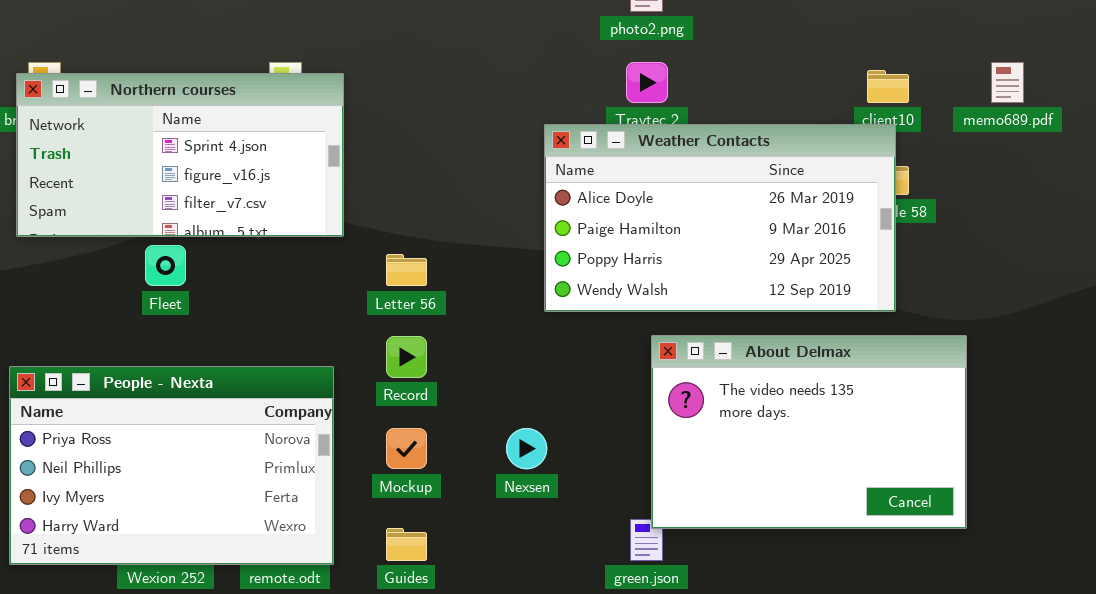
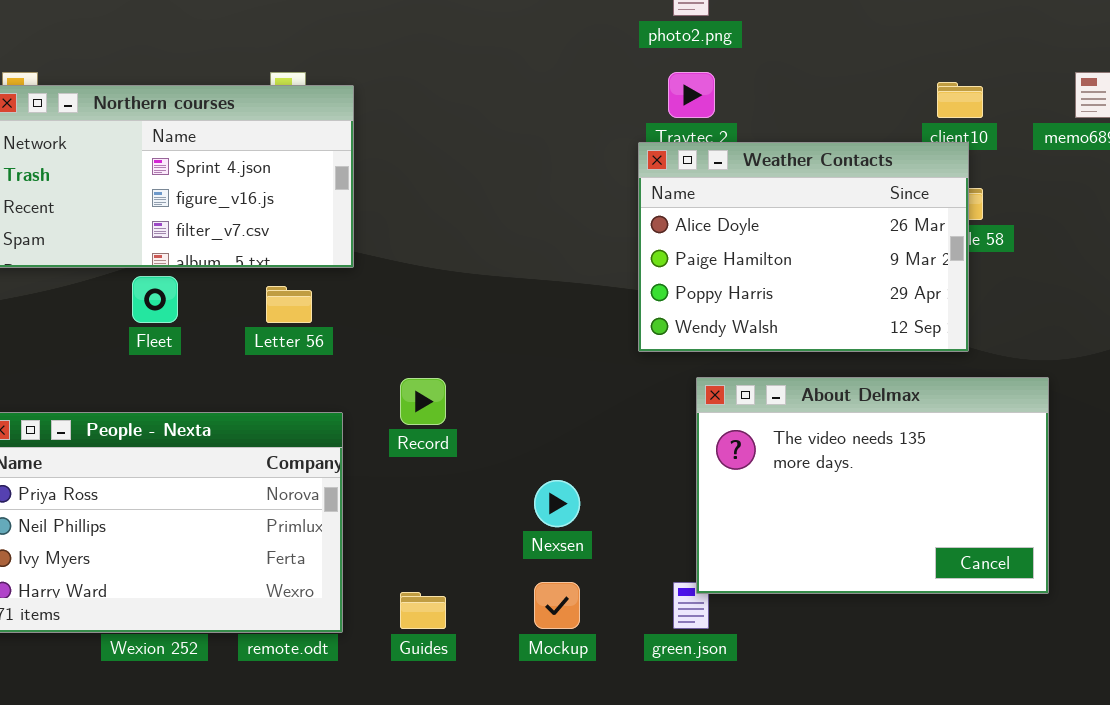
Weather Contacts: [544,124,896,312] -> [638,142,969,352], resized
Letter 56: [386,254,427,286] -> [266,286,312,323], moved
Mockup: [386,428,427,469] -> [534,582,580,629], moved

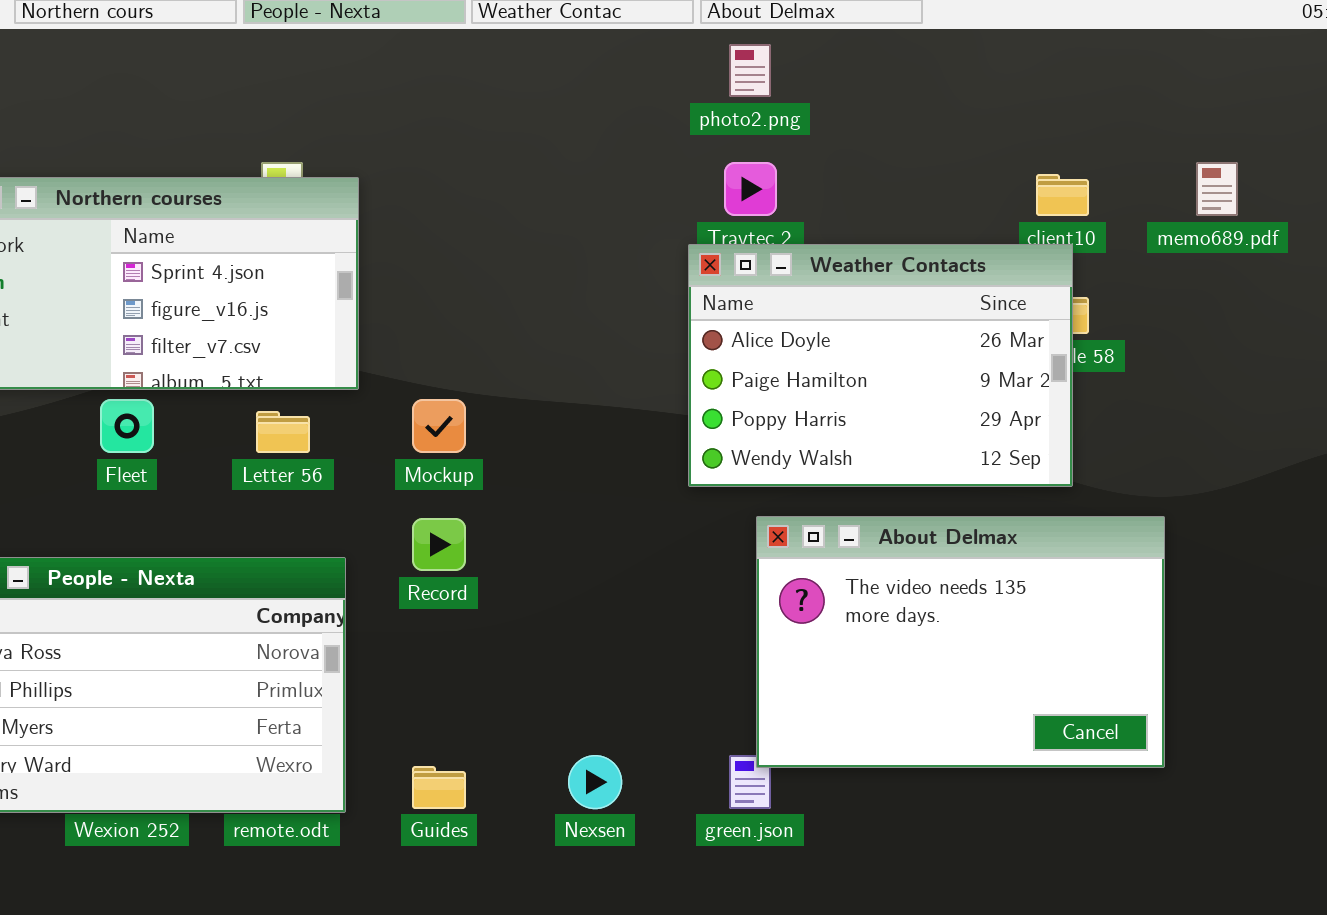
Nexsen: [534,480,580,527] -> [568,755,622,809], moved
Mockup: [534,582,580,629] -> [412,399,466,453], moved

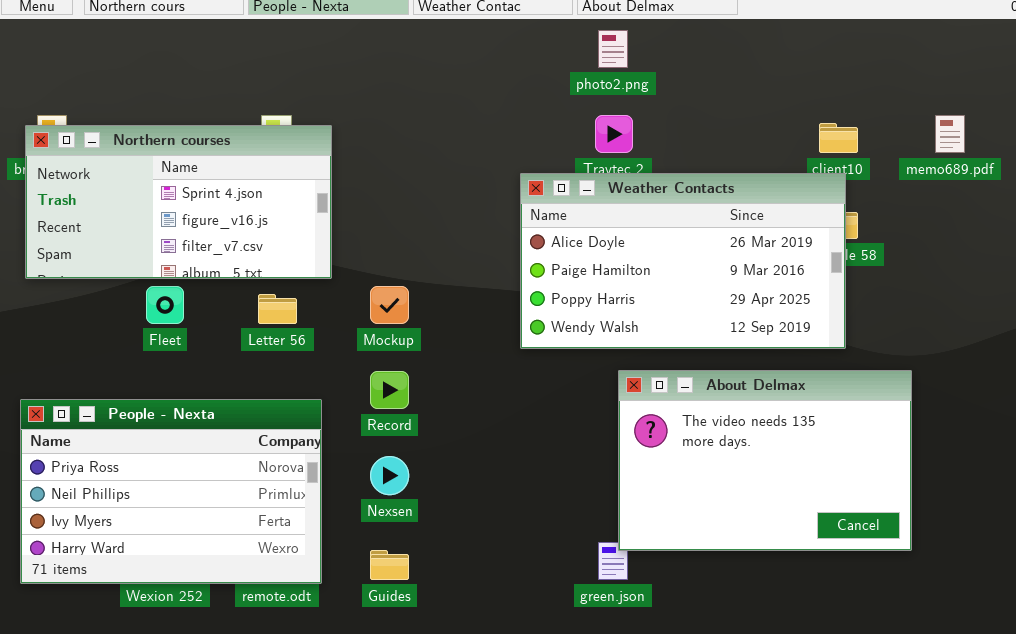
Weather Contacts: [688,244,1073,487] -> [520,173,846,349], resized
Nexsen: [568,755,622,809] -> [370,456,409,495], moved

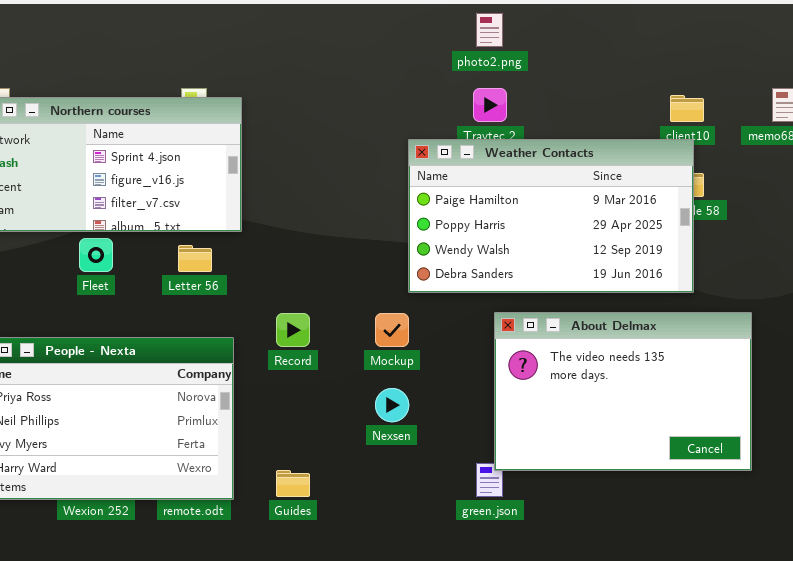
Weather Contacts: [520,173,846,349] -> [408,139,694,293], scrolled down 1 row
Mockup: [370,286,409,324] -> [375,313,409,347], moved
Nexsen: [370,456,409,495] -> [375,388,409,422], moved

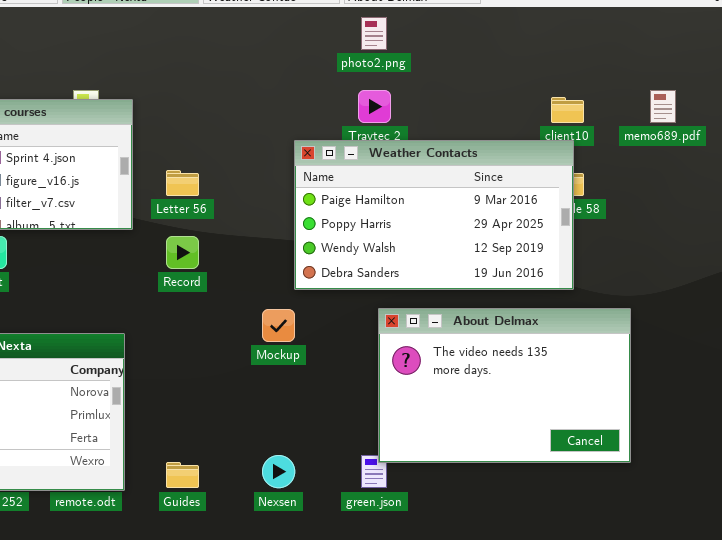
Letter 56: [178,245,212,272] -> [166,170,199,196], moved
Record: [276,313,310,347] -> [166,236,199,269], moved
Nexsen: [375,388,409,422] -> [262,455,295,488], moved

